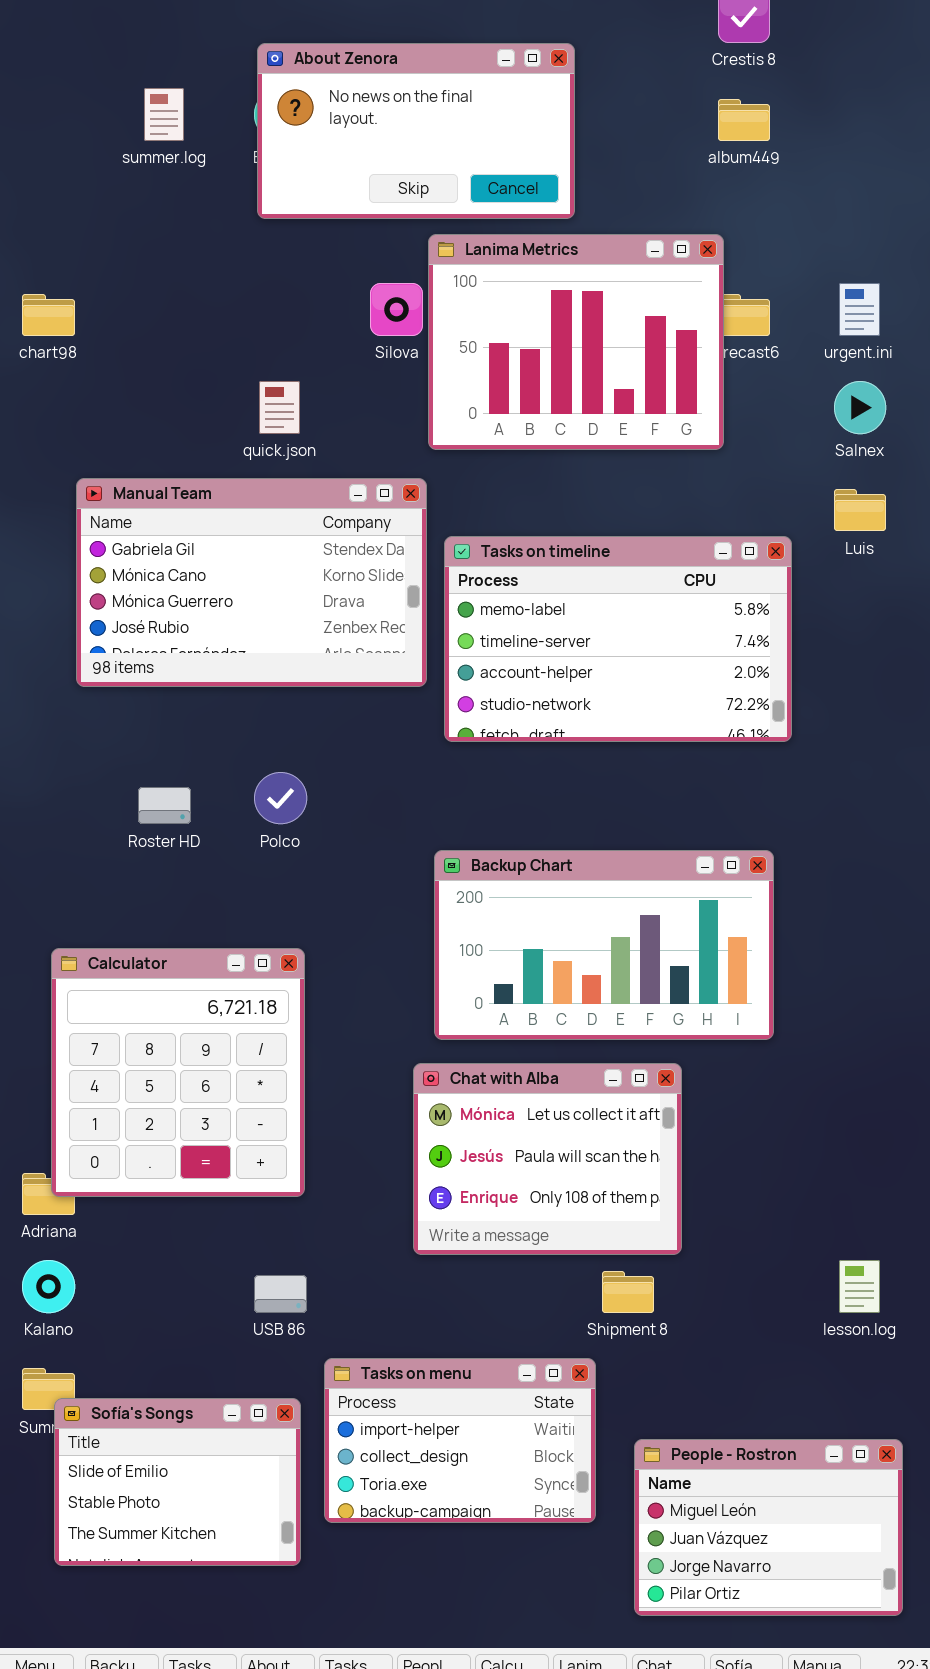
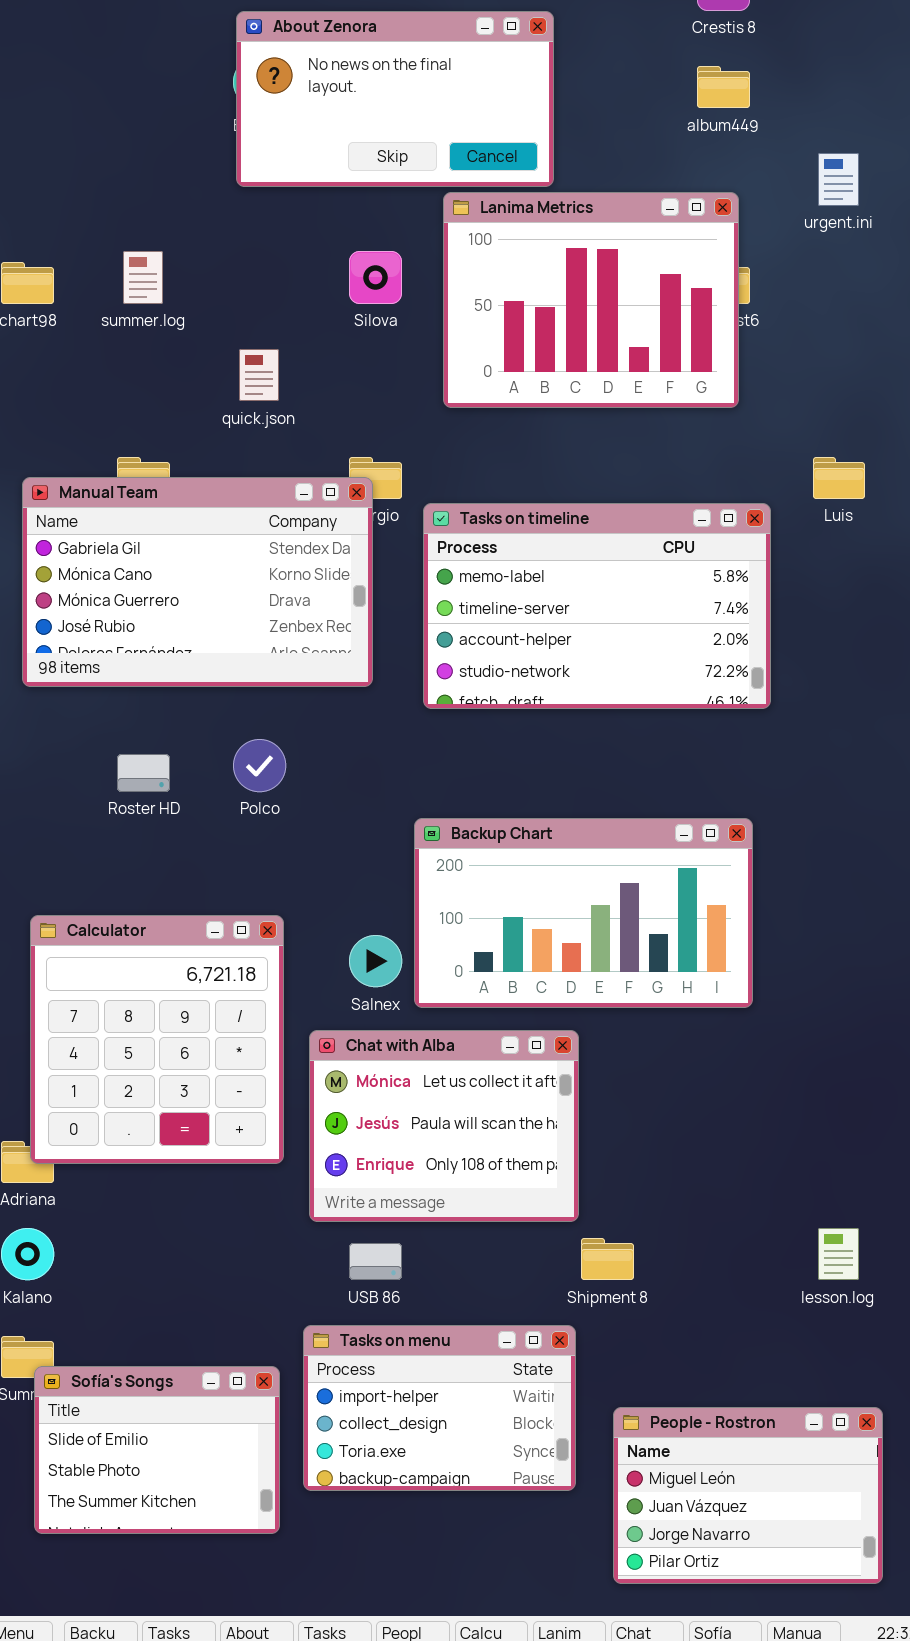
summer.log: [144,88,184,141] -> [123,251,163,304], moved
Lanima Metrics: [428,234,724,450] -> [443,192,739,408], moved
urgent.ini: [839,283,880,336] -> [818,153,859,206], moved
Salnex: [834,381,886,434] -> [349,935,402,987], moved
Manual Team: [76,478,427,687] -> [22,477,373,687], moved
Chat with Alba: [413,1063,682,1255] -> [309,1030,579,1222], moved
USB 86: [254,1275,307,1313] -> [349,1243,402,1280], moved

